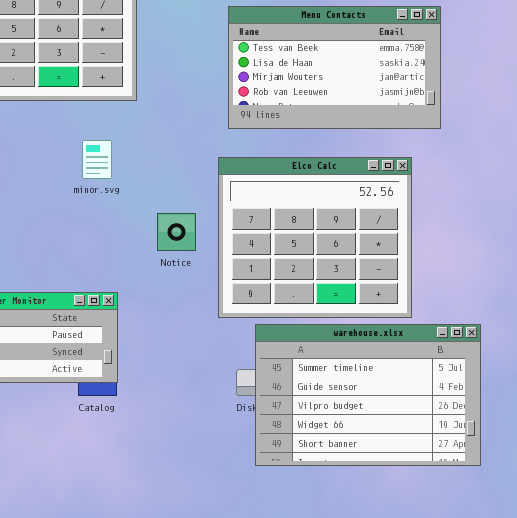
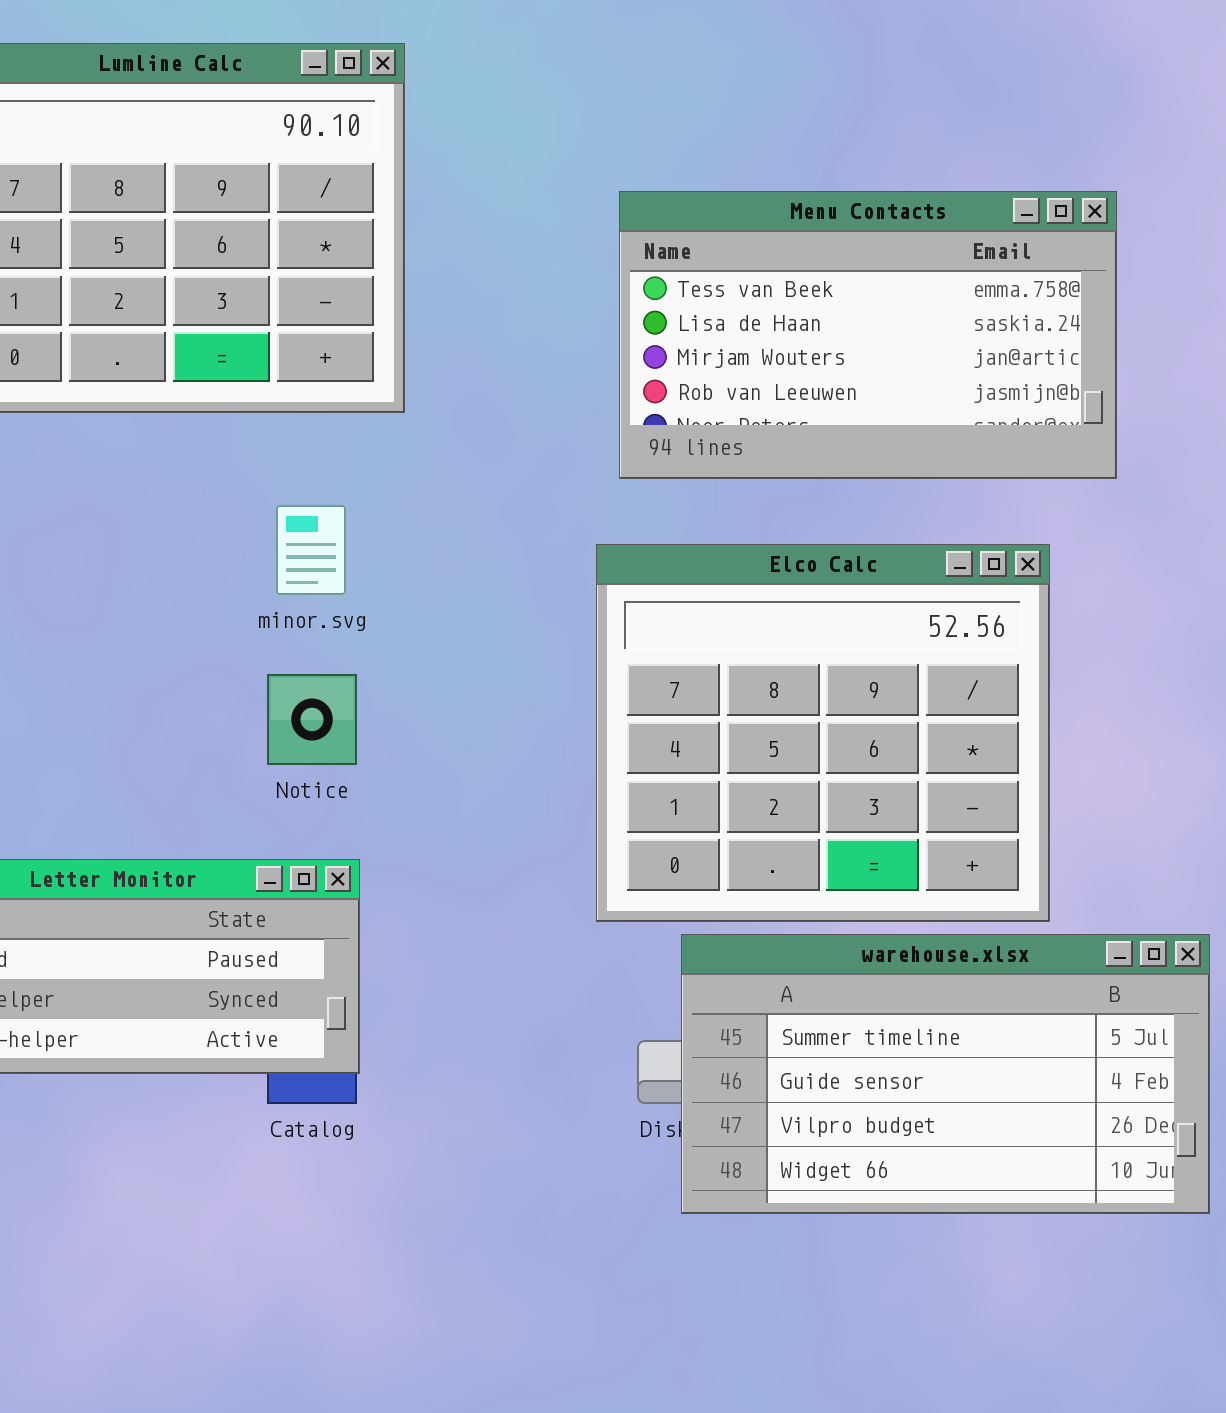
Notice: [157,213,196,251] -> [267,674,357,765], moved
warehouse.xlsx: [255,324,481,466] -> [681,934,1210,1214], resized

